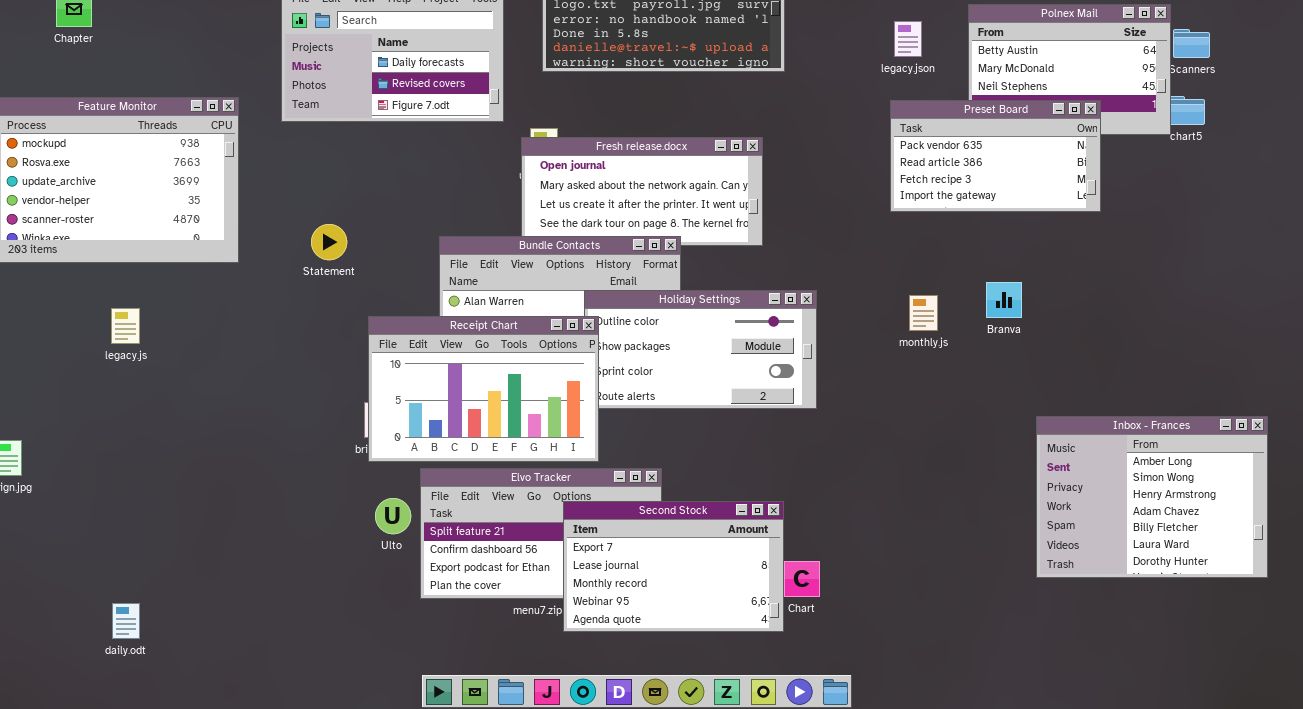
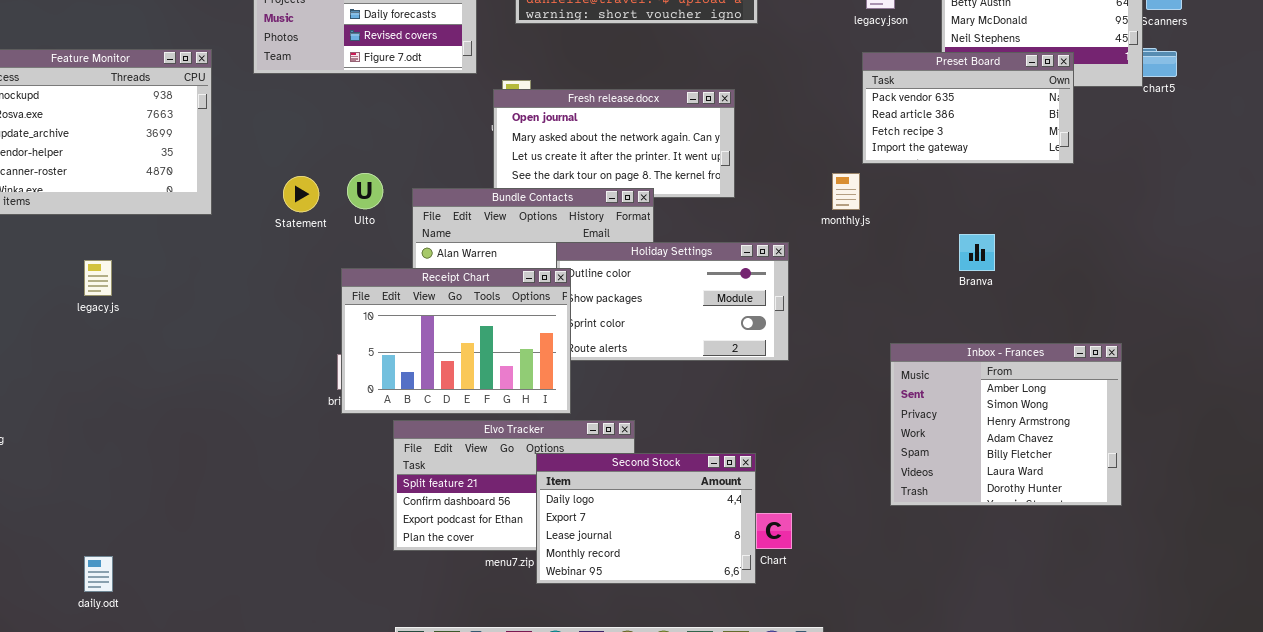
monthly.js: [909,295,938,331] -> [832,173,860,210], moved
Inbox - Frances: [1036,416,1268,578] -> [890,343,1122,506], moved
Ulto: [375,498,411,534] -> [347,173,383,209], moved
Second Stock: [563,501,784,632] -> [536,453,756,584], scrolled up 1 row

